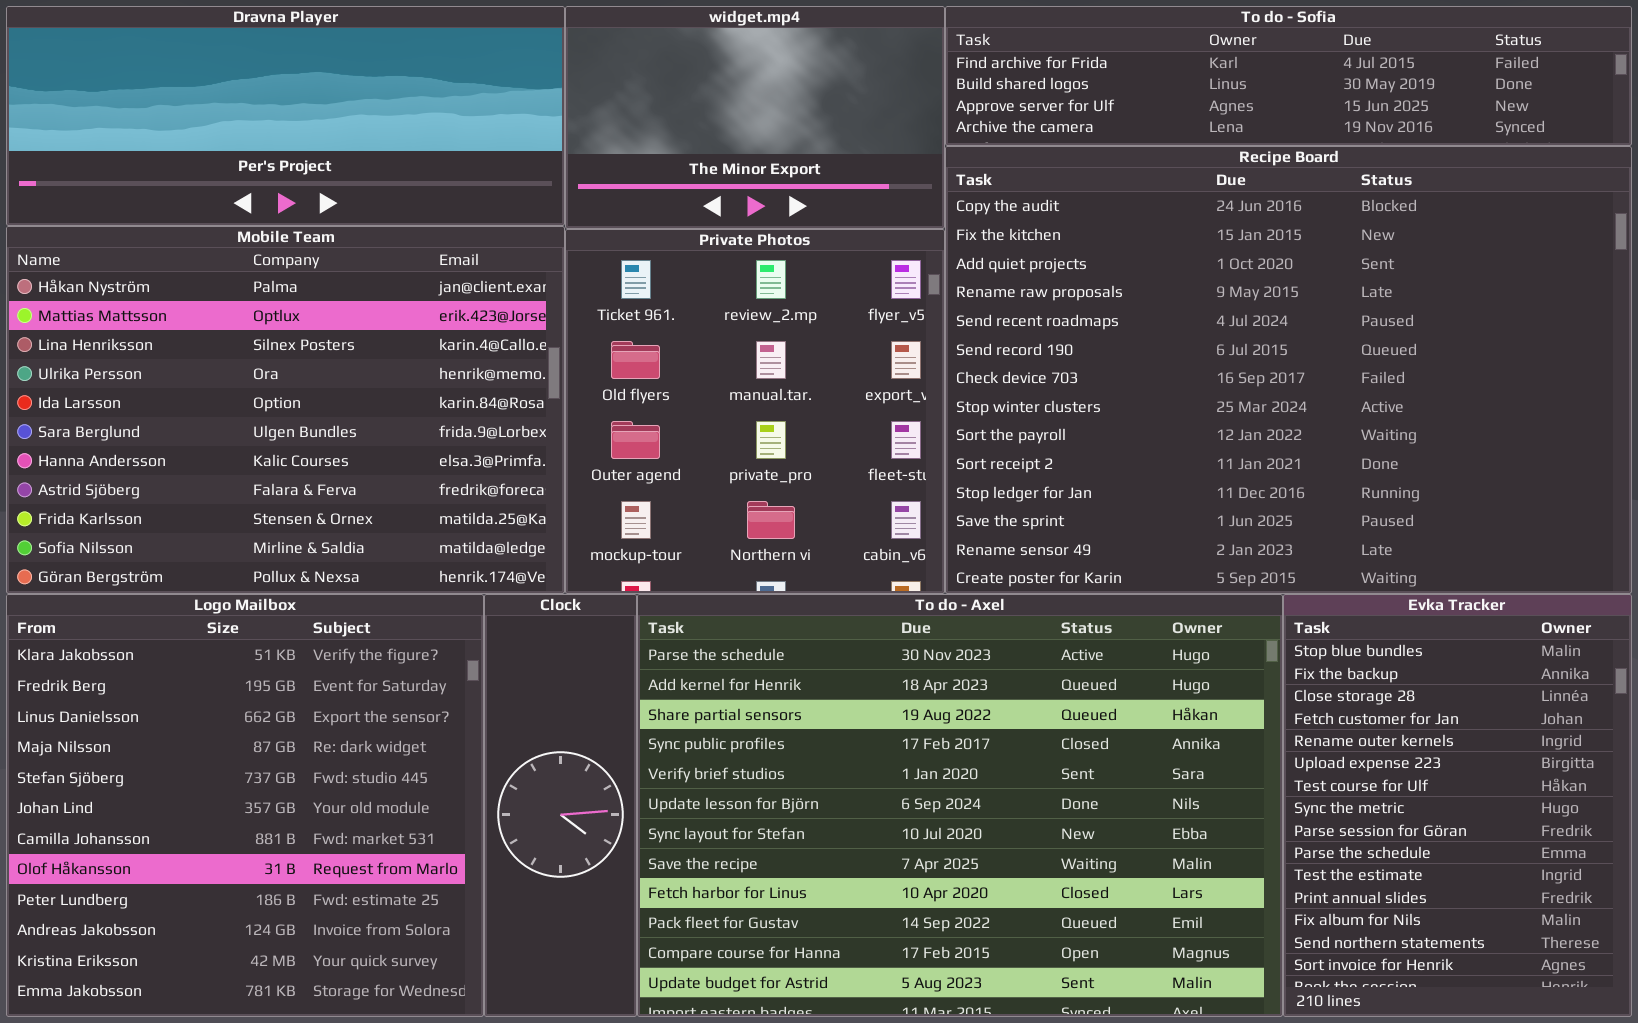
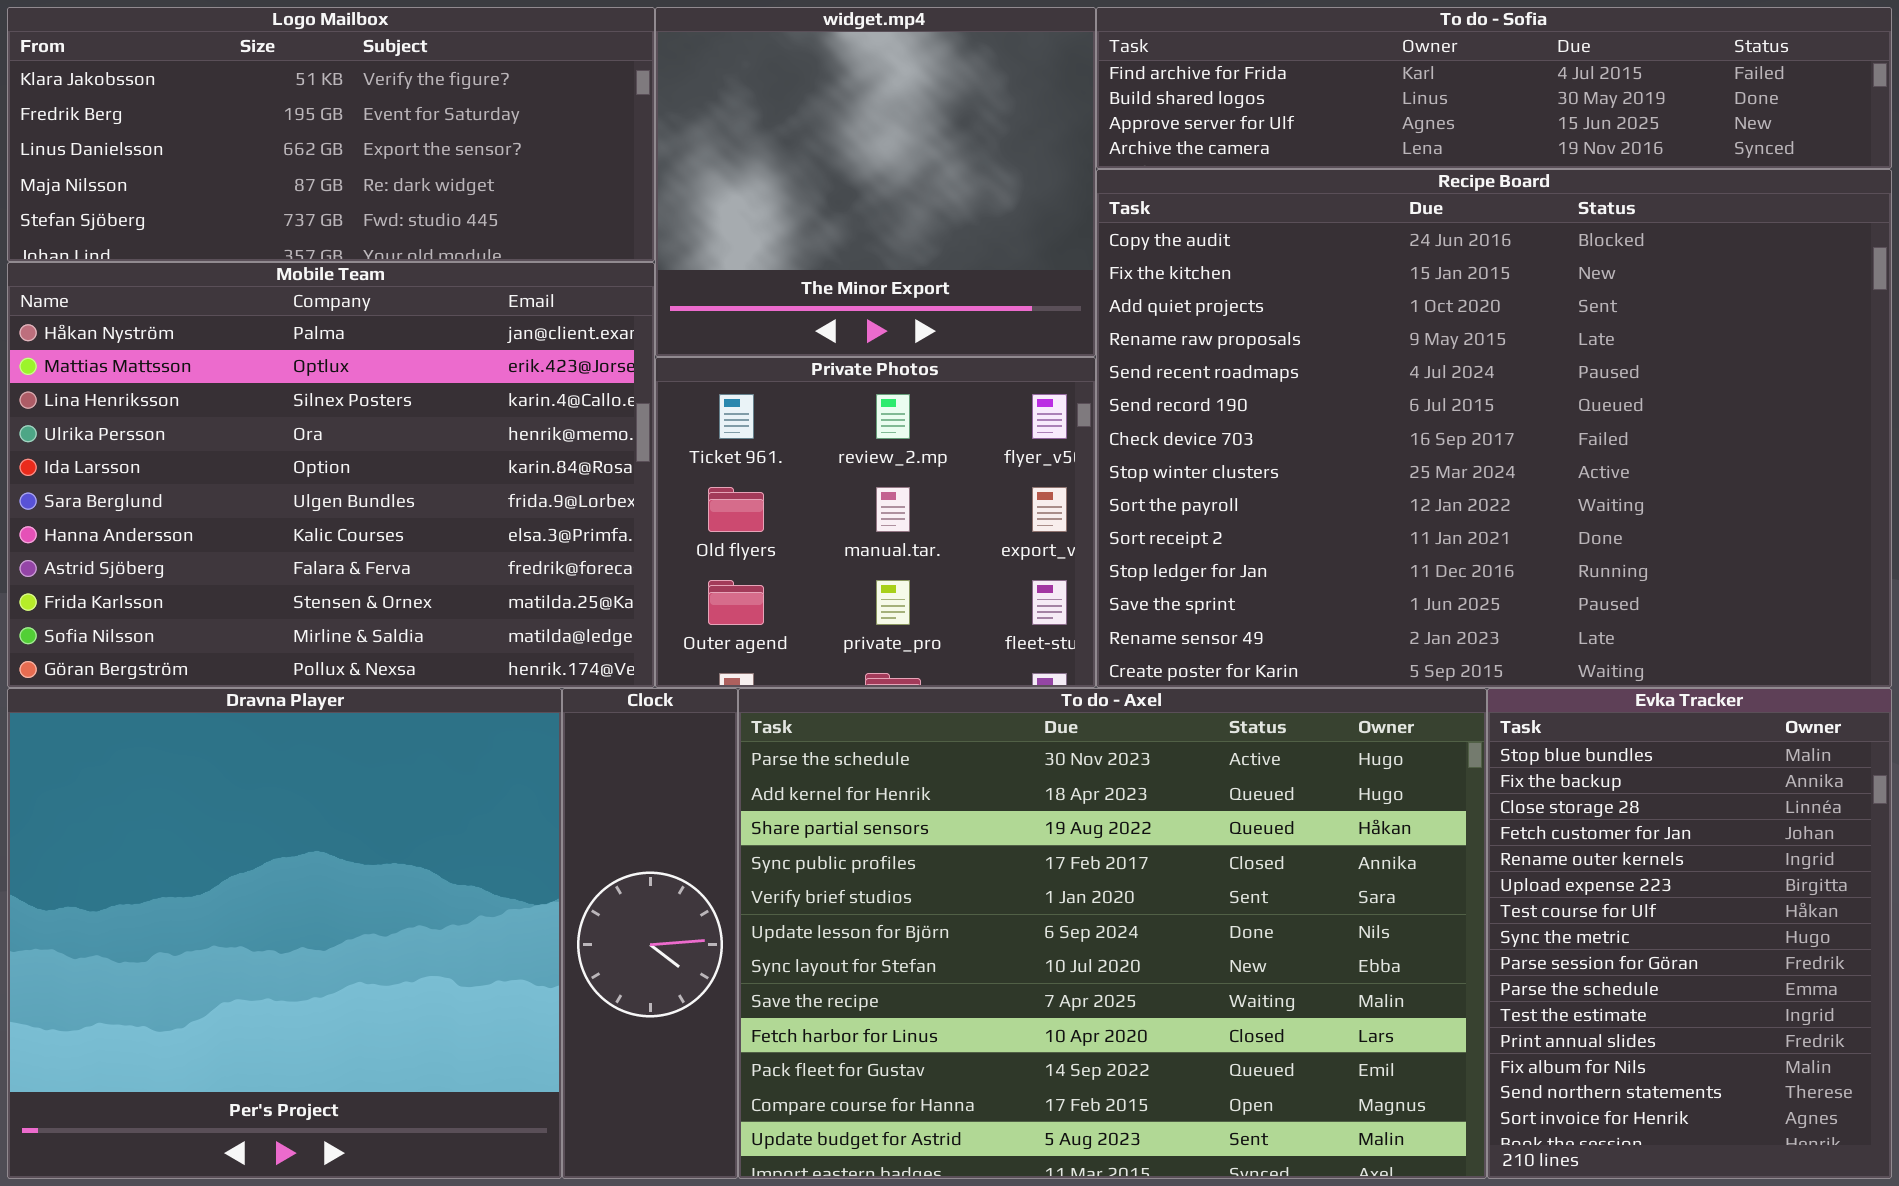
Dravna Player: [6,6,565,226] -> [7,688,562,1179], moved, resized
widget.mp4: [565,6,945,229] -> [655,7,1096,357], resized
Private Photos: [565,229,945,594] -> [655,357,1096,688], resized
Logo Mailbox: [6,594,484,1017] -> [7,7,655,262], moved, resized

